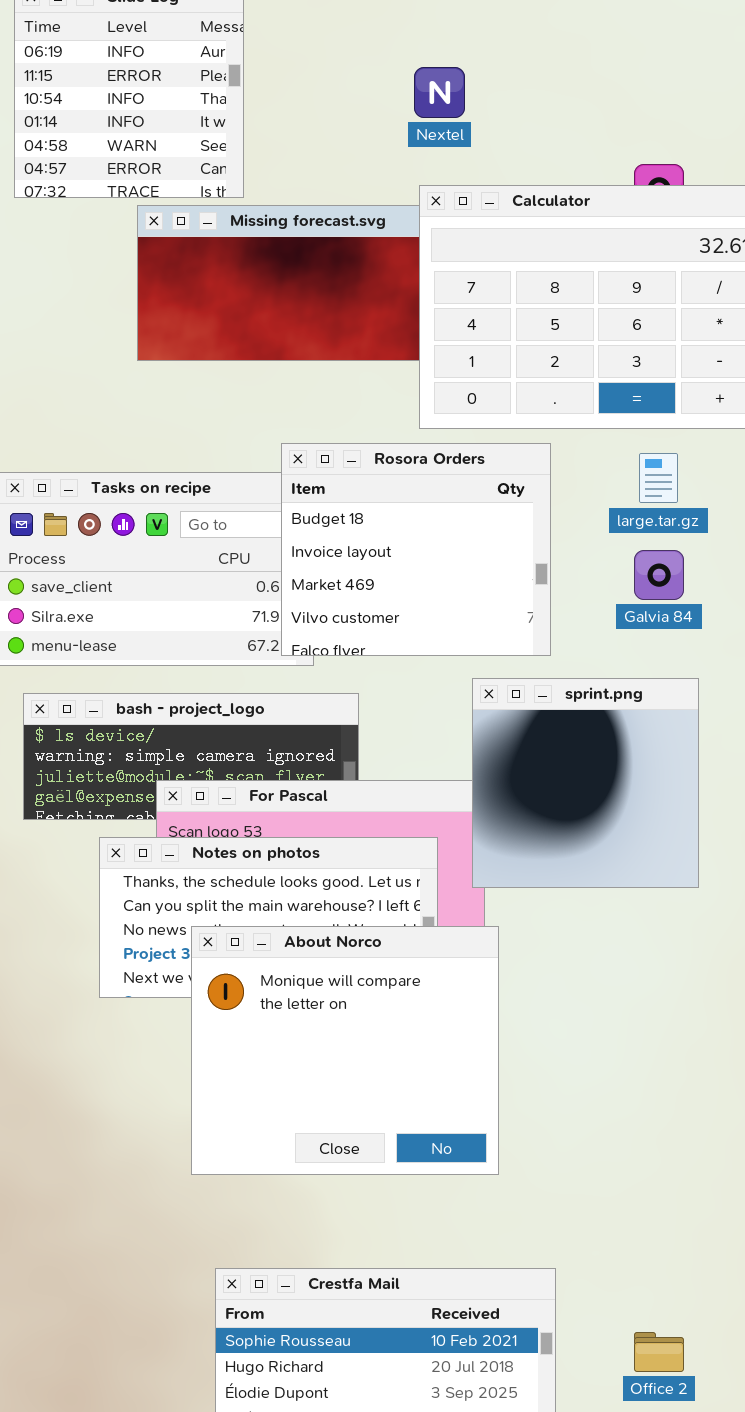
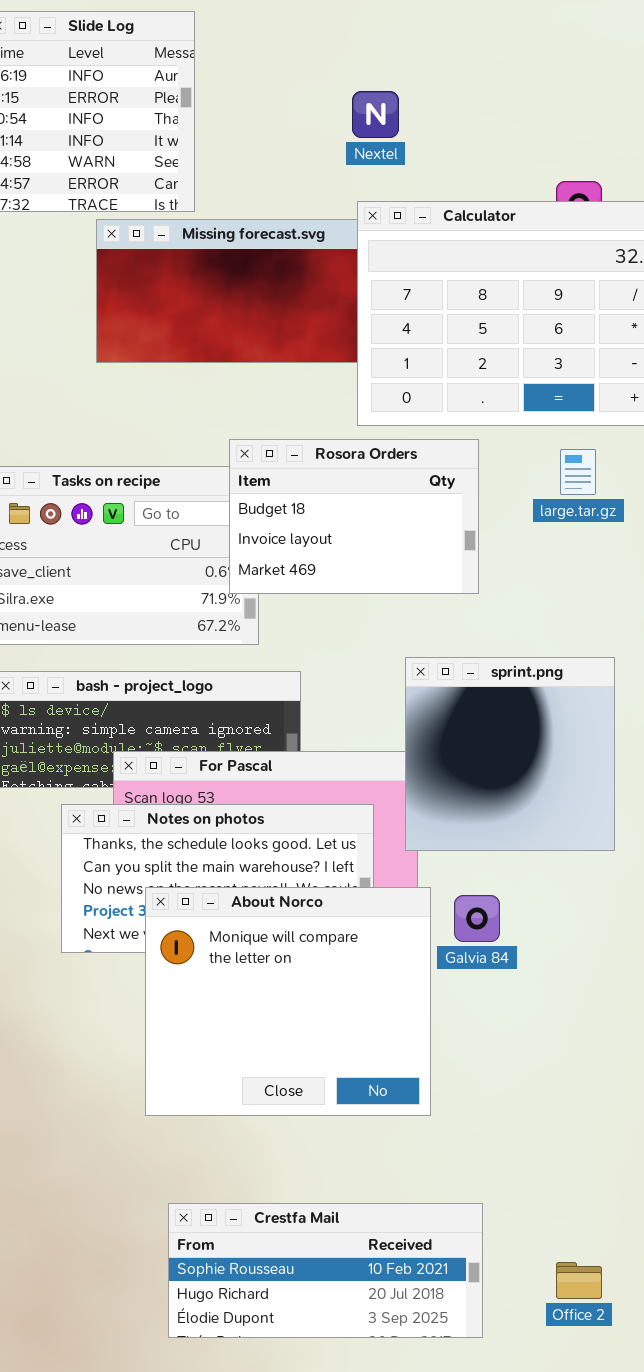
Rosora Orders: [281,443,551,656] -> [229,439,479,594], resized
Galvia 84: [634,550,684,600] -> [454,895,500,942], moved

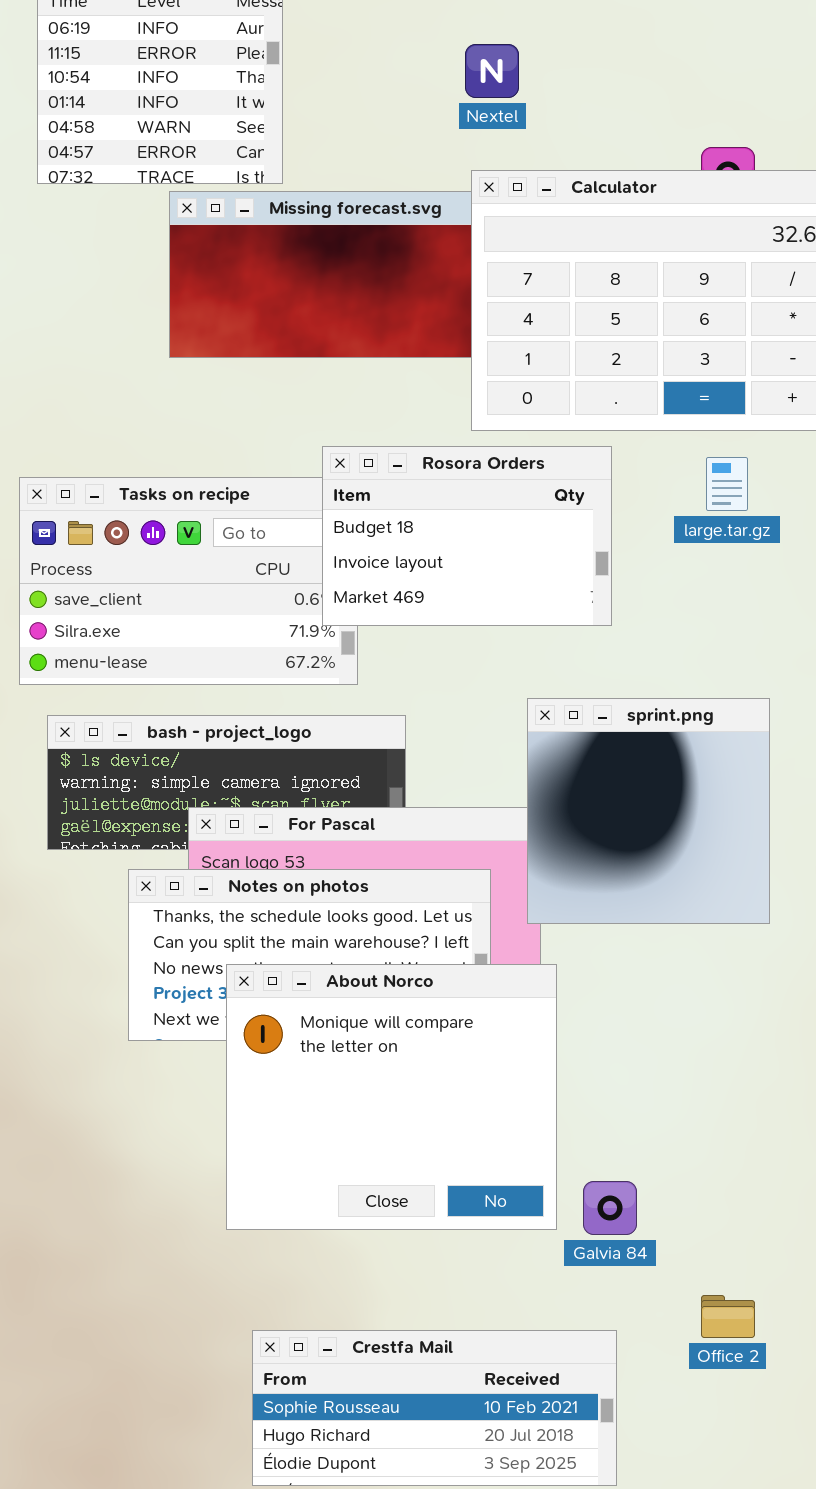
Galvia 84: [454,895,500,942] -> [583,1181,637,1235], moved
Office 2: [556,1262,602,1299] -> [701,1295,755,1338], moved

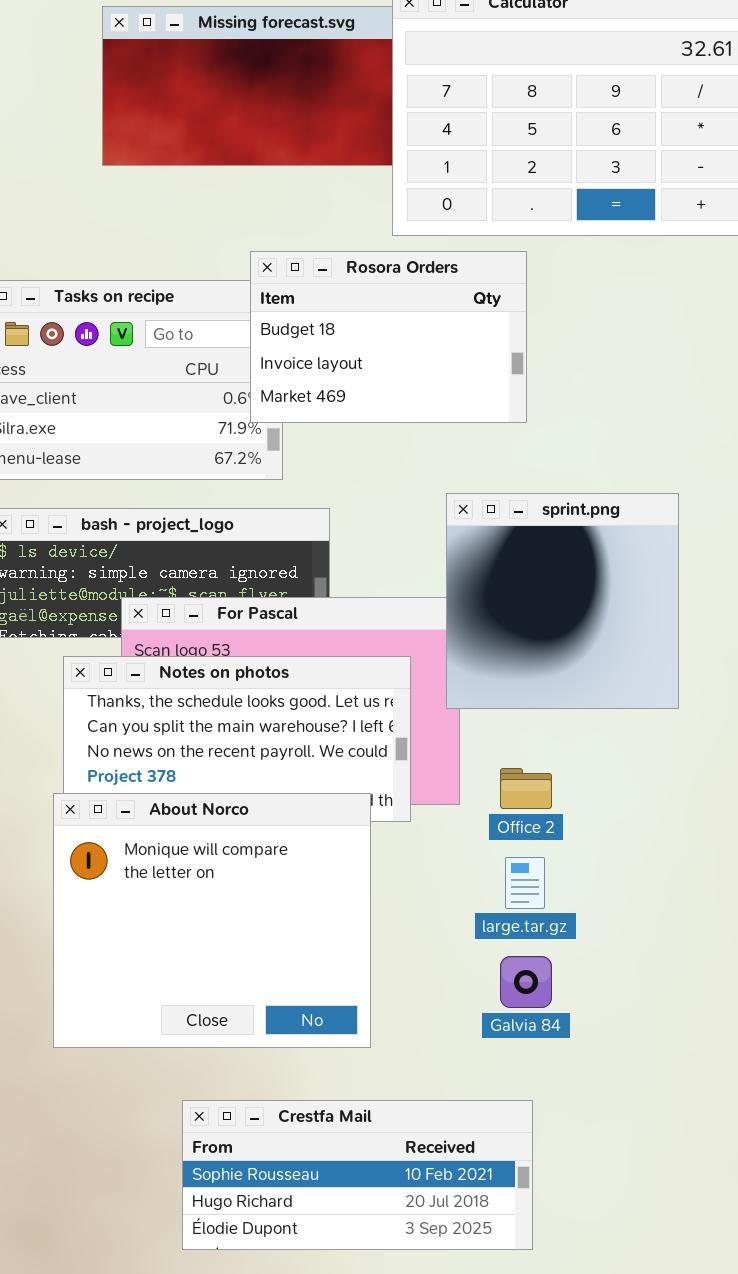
large.tar.gz: [706,457,748,511] -> [505,857,545,909], moved
About Norco: [226,964,557,1230] -> [53,793,371,1048], moved
Office 2: [701,1295,755,1338] -> [500,768,552,809], moved

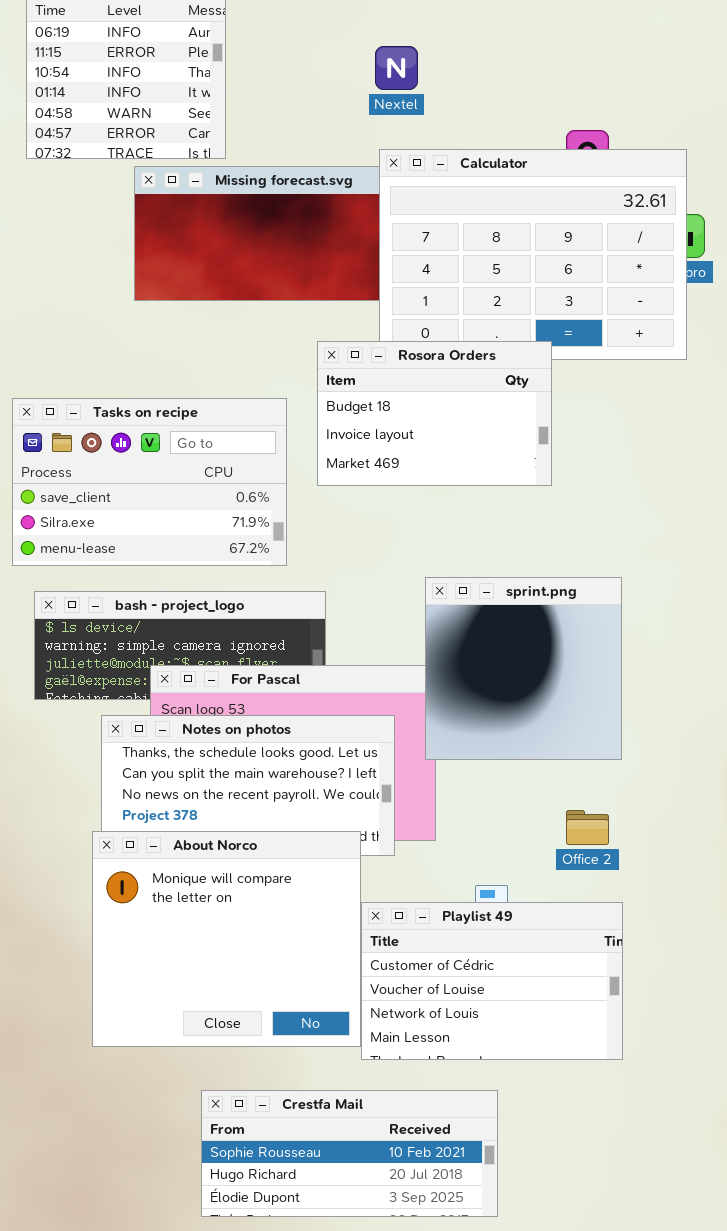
Rosora Orders: [250,251,527,423] -> [317,341,552,486], moved
Office 2: [500,768,552,809] -> [566,810,609,845], moved
Playlist 49: none -> [361,902,623,1060], opened

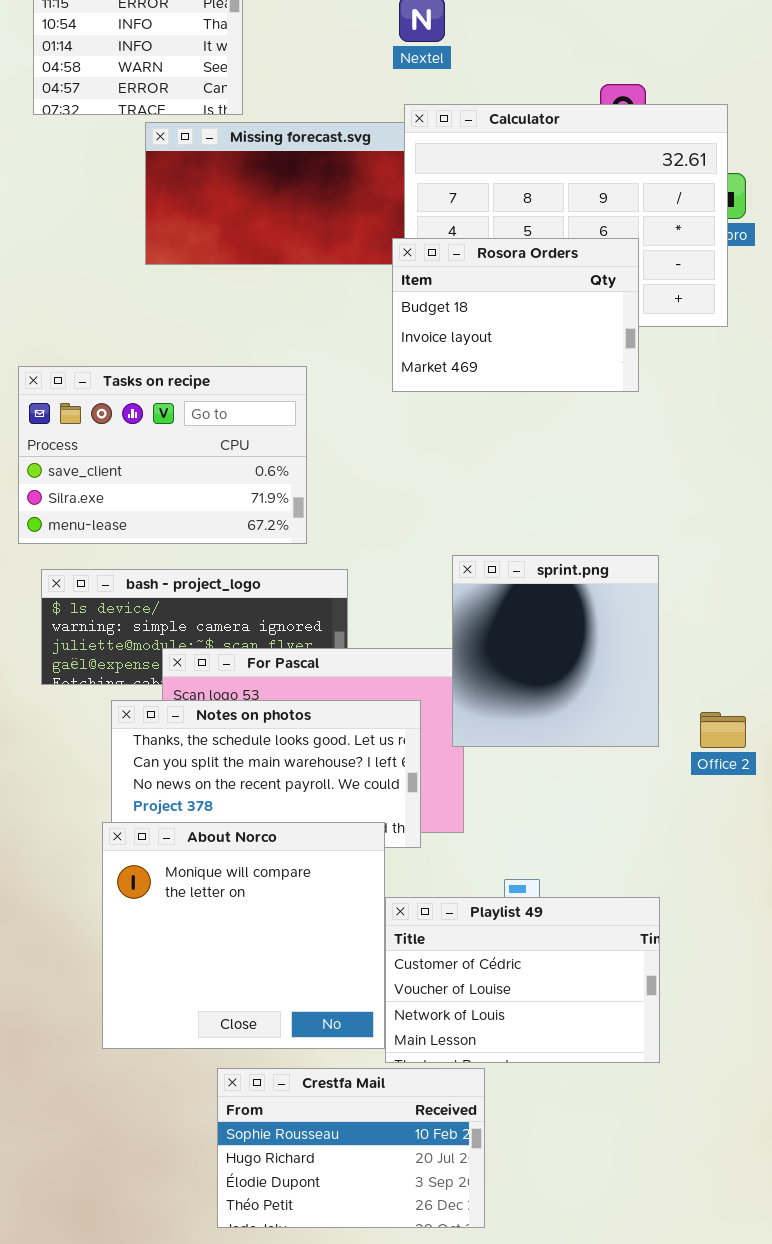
Rosora Orders: [317,341,552,486] -> [392,238,639,392], moved
Office 2: [566,810,609,845] -> [700,712,746,748], moved
Crestfa Mail: [201,1090,498,1217] -> [217,1068,485,1228], resized

